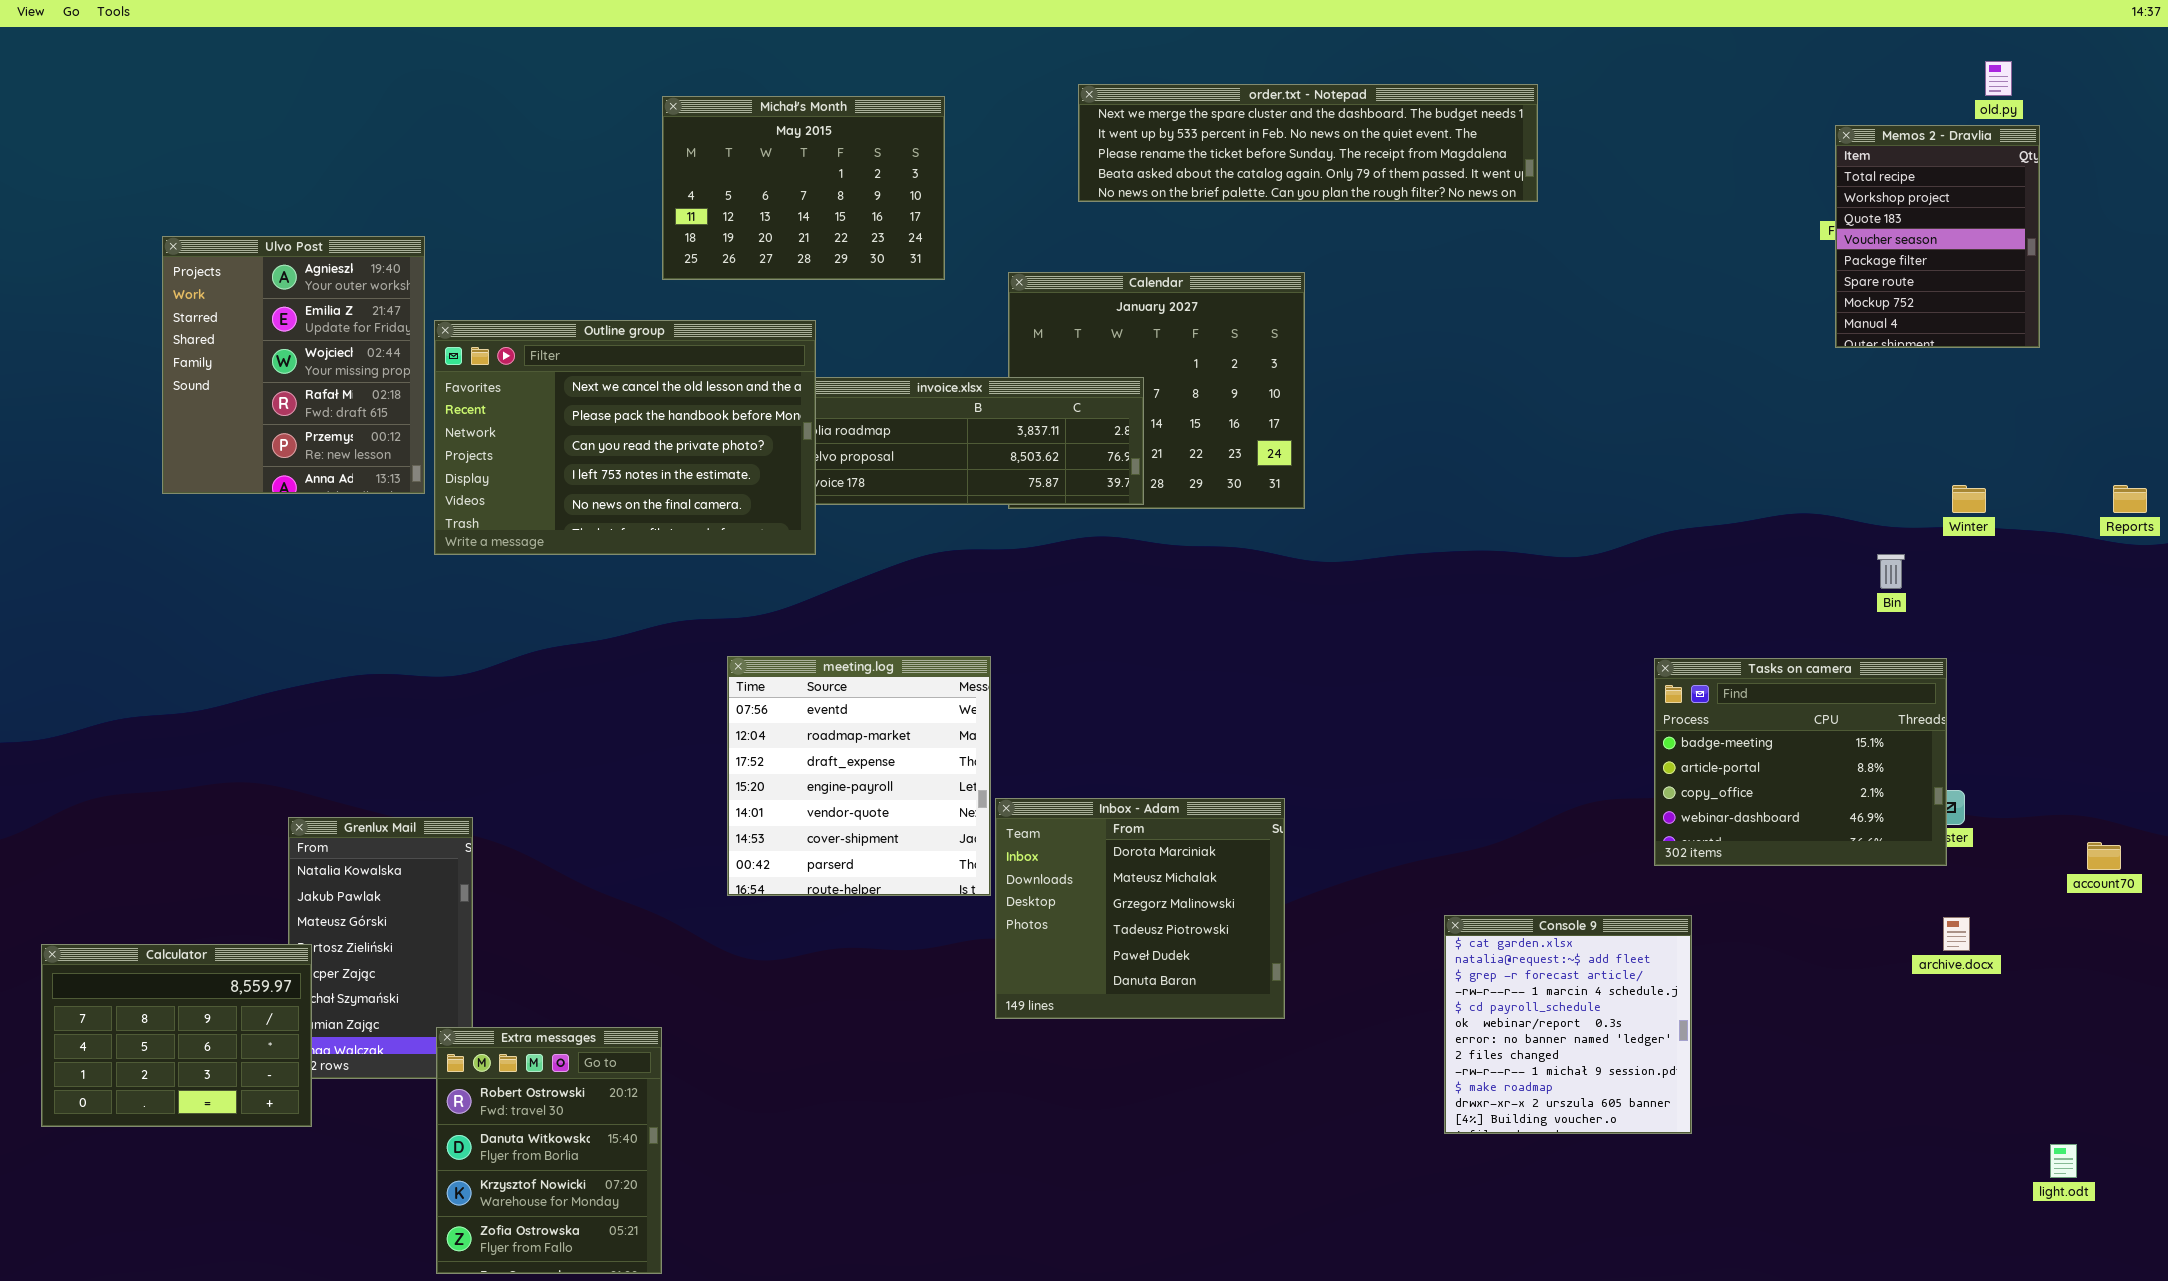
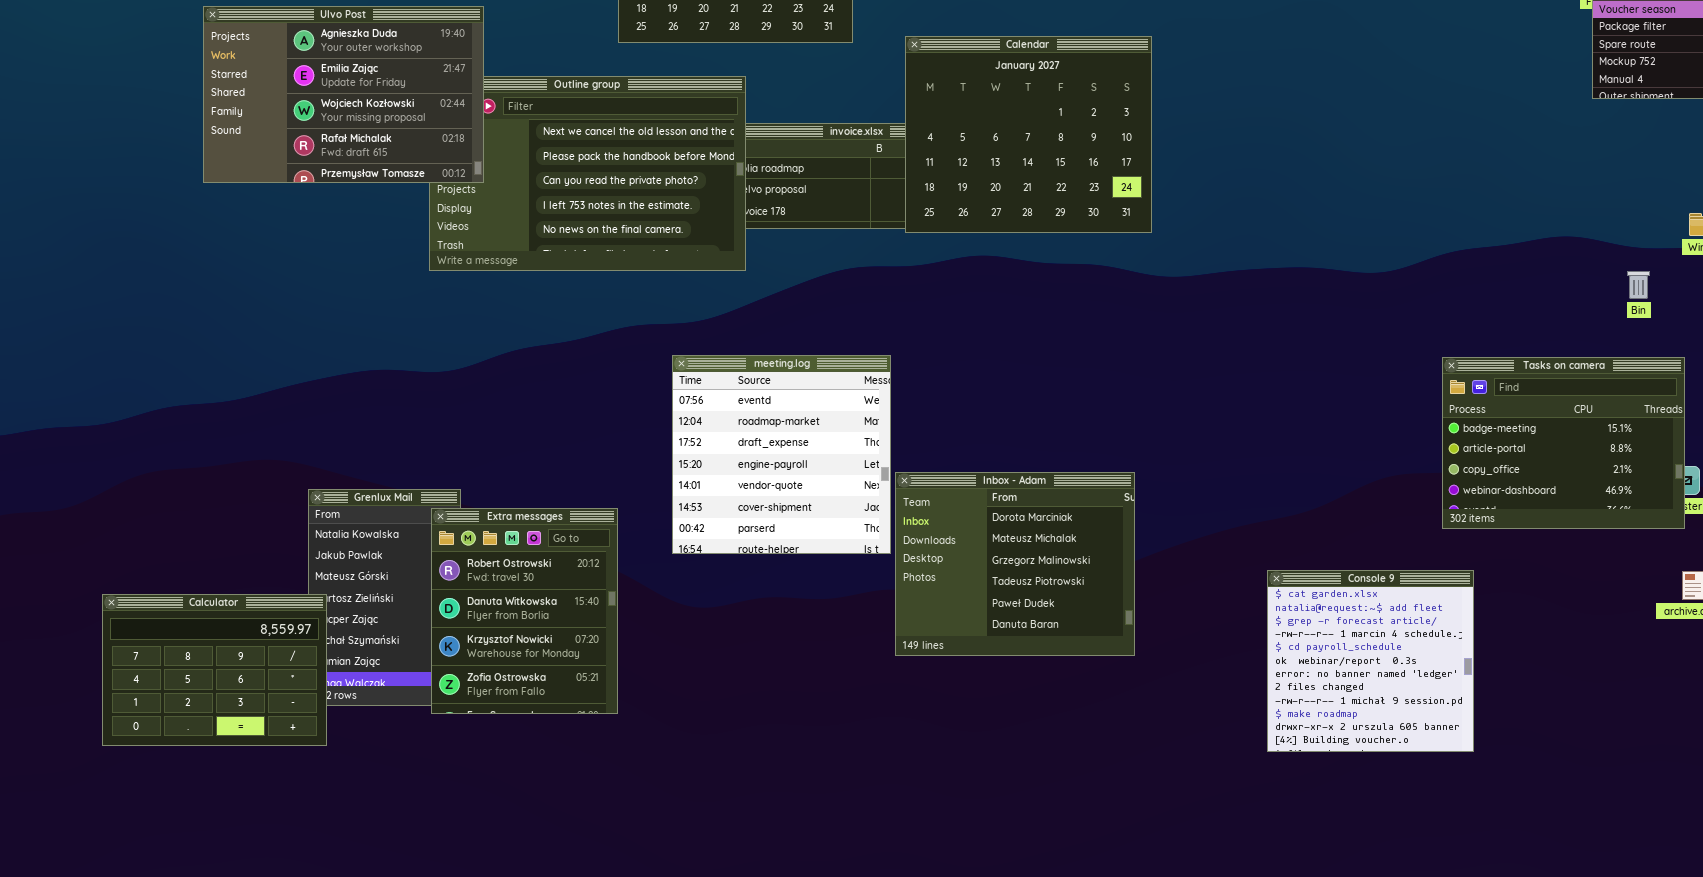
Ulvo Post: [162,236,425,494] -> [203,6,484,183], resized
Calendar: [1008,272,1305,509] -> [905,36,1152,233], raised
Extra messages: [436,1027,662,1274] -> [431,508,618,714], moved

